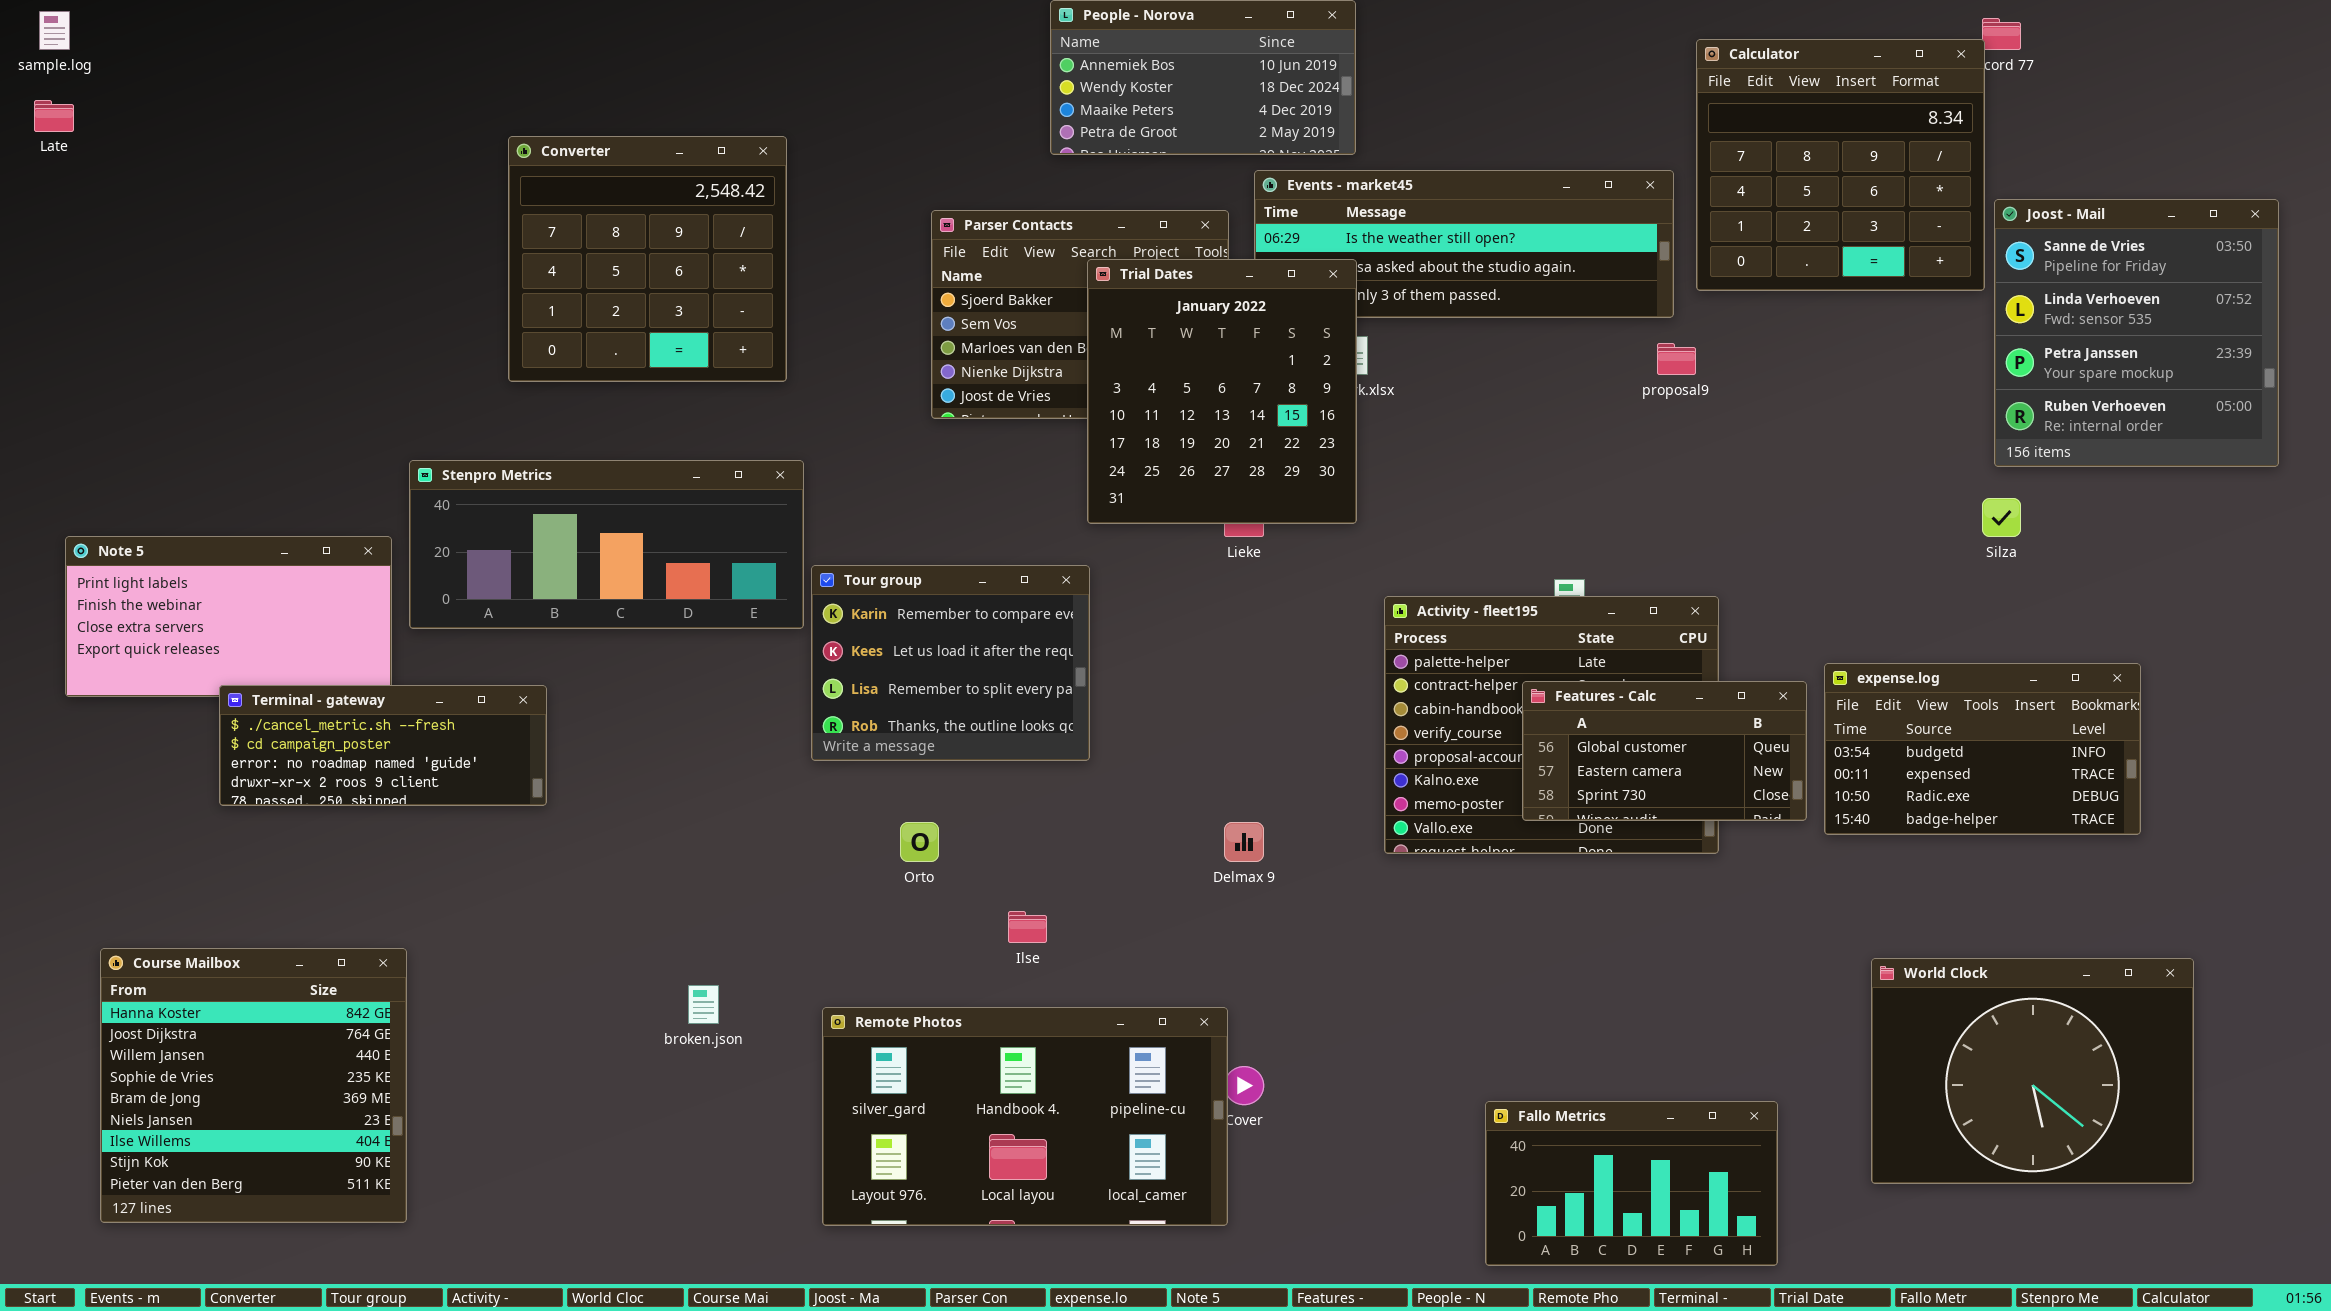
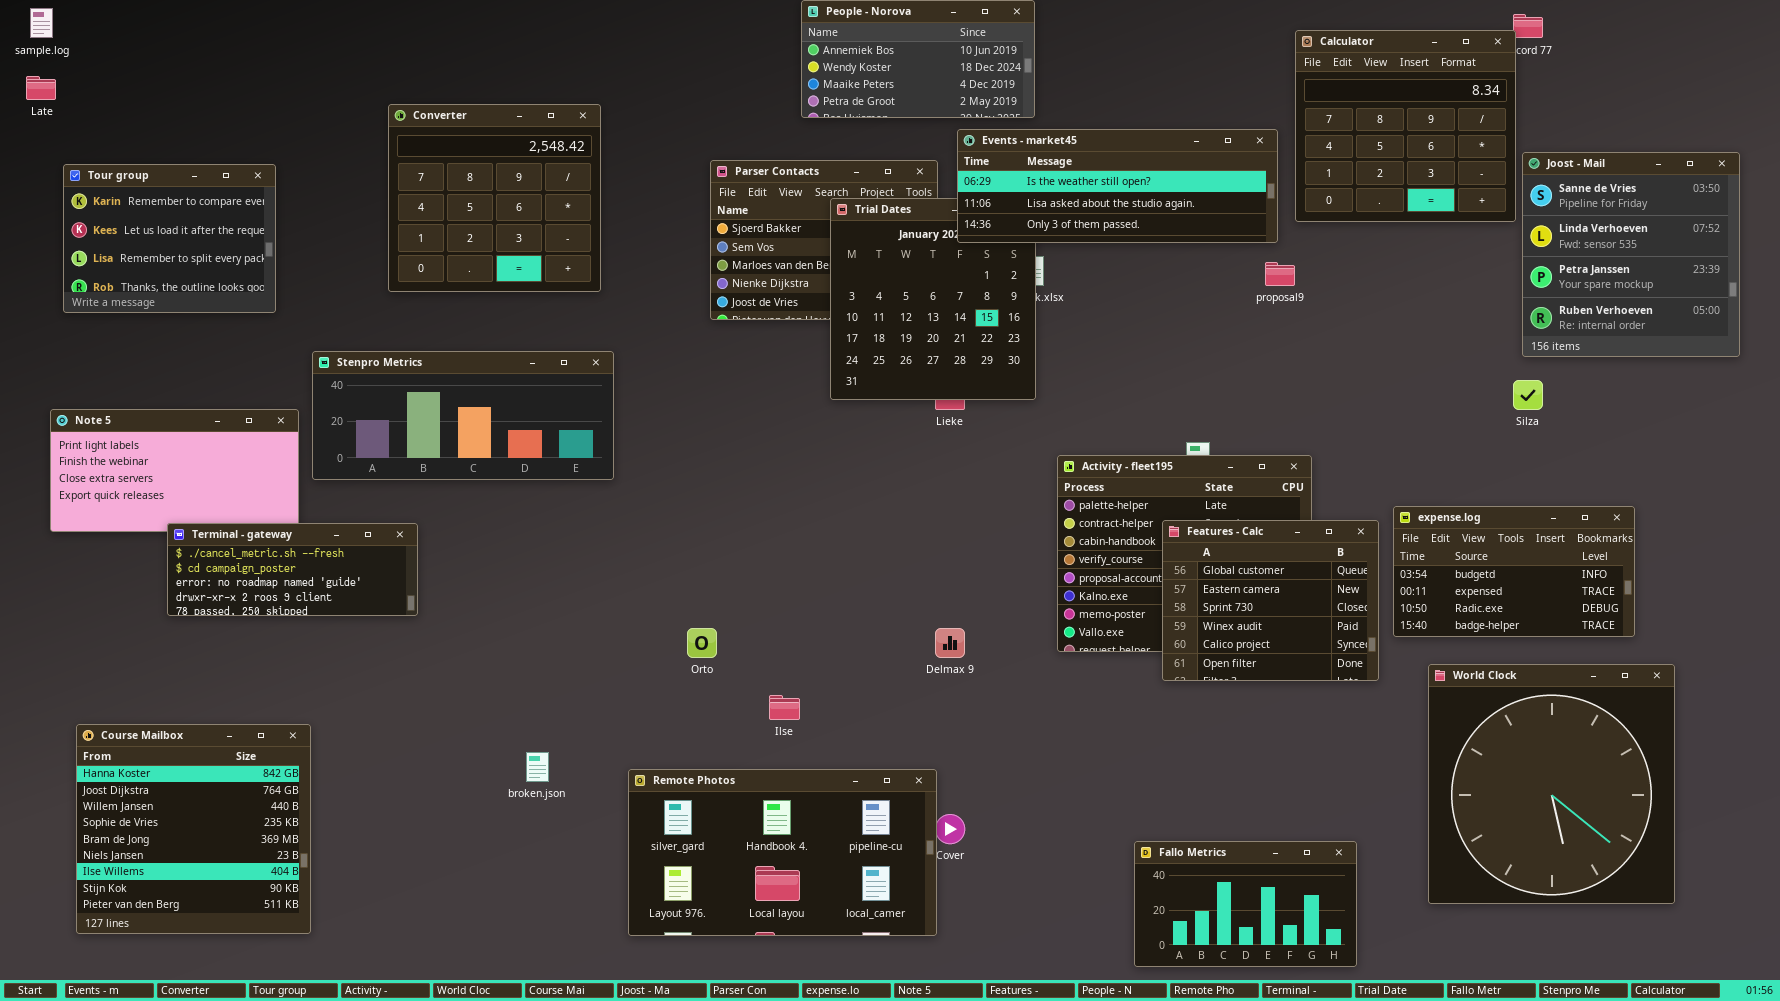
Events - market45: [1254,170,1674,318] -> [957,129,1278,243], raised
Tour group: [811,565,1090,761] -> [63,164,276,313], moved
Features - Calc: [1522,681,1807,821] -> [1162,520,1379,681], resized
World Clock: [1871,958,2194,1184] -> [1428,664,1675,904], resized

